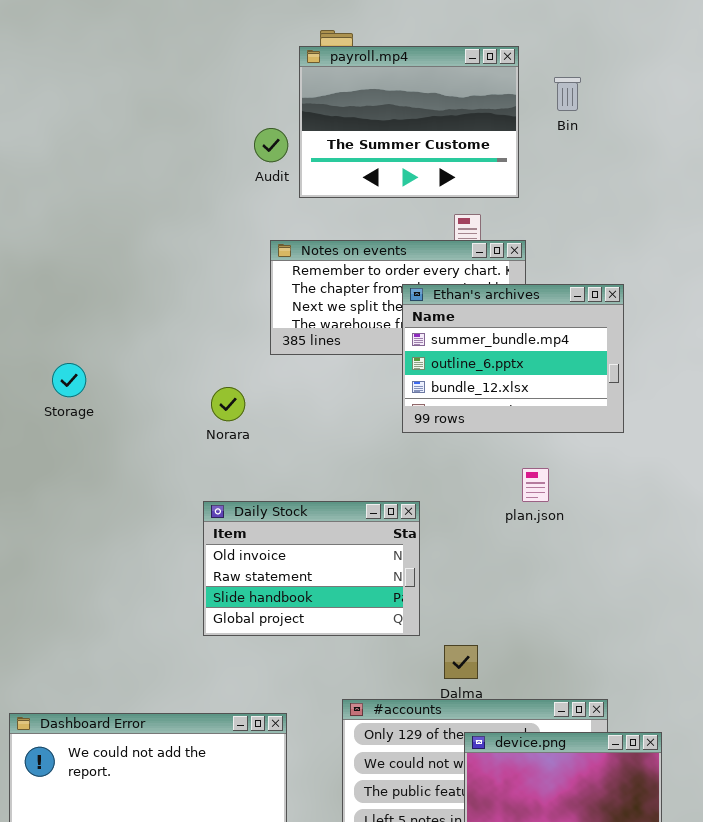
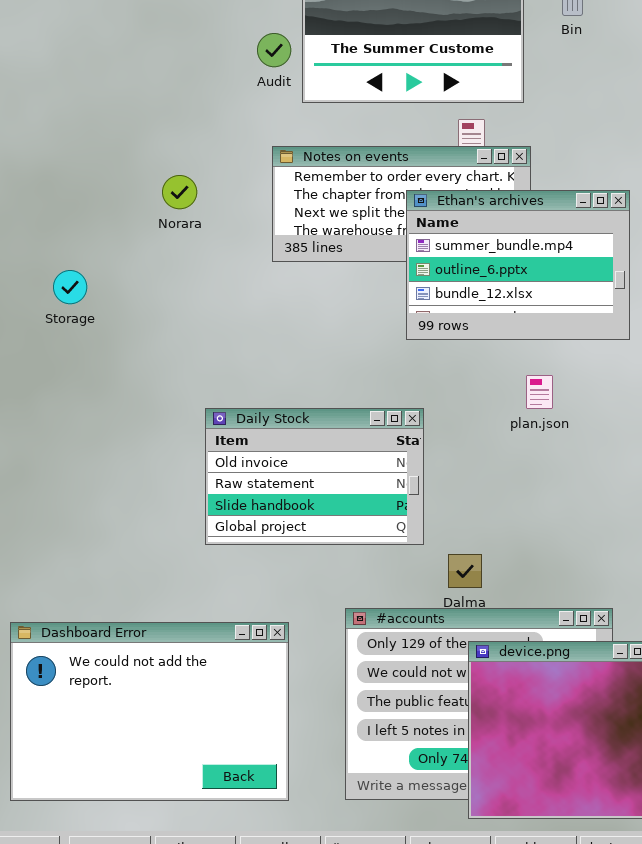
Norara: [211,387,245,421] -> [162,175,197,209], moved

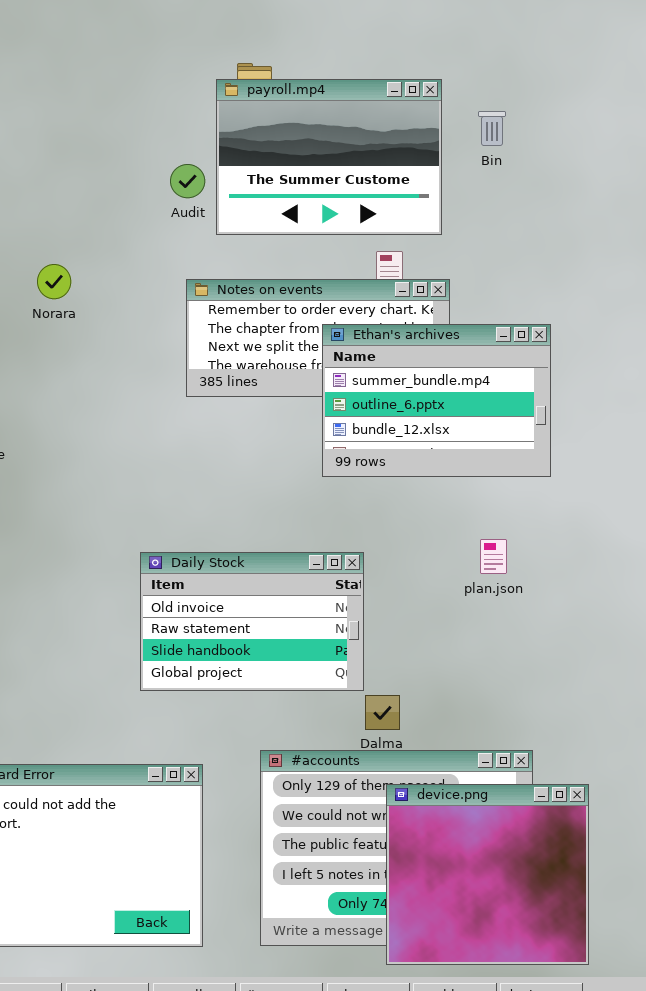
Norara: [162,175,197,209] -> [37,264,71,299], moved
plan.json: [526,375,553,409] -> [480,539,507,574], moved
Daily Stock: [205,408,424,545] -> [140,552,364,691], moved

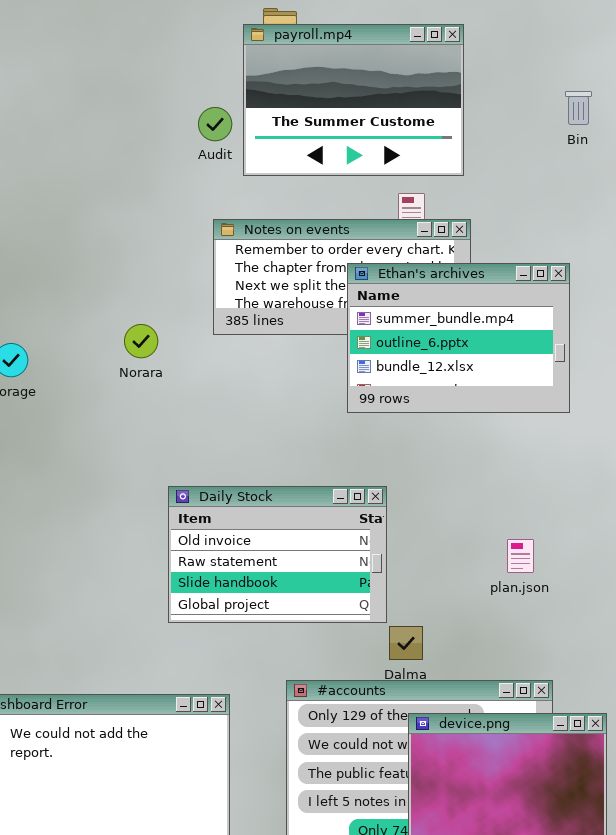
Bin: [478,111,506,146] -> [565,91,592,125], moved
Norara: [37,264,71,299] -> [124,324,158,358], moved
plan.json: [480,539,507,574] -> [507,539,534,573], moved

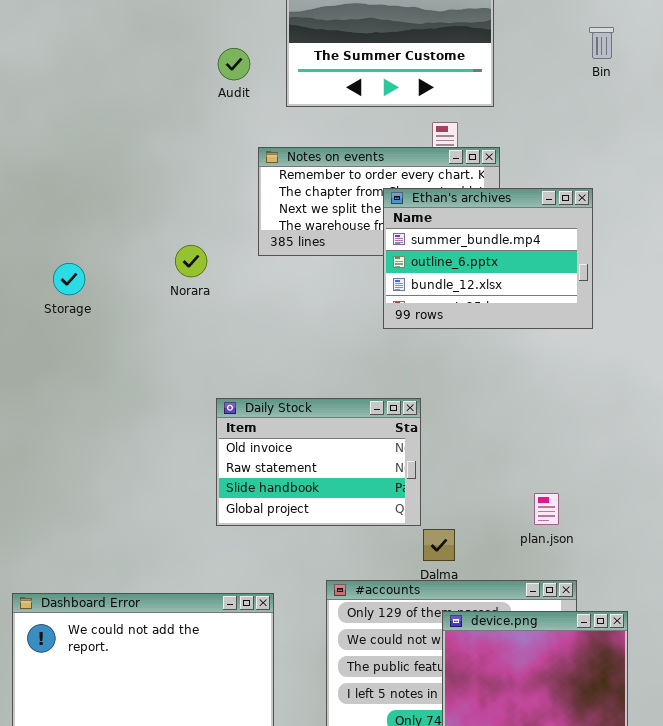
Audit: [198,107,232,141] -> [218,48,250,80], moved
plan.json: [507,539,534,573] -> [534,493,559,525], moved

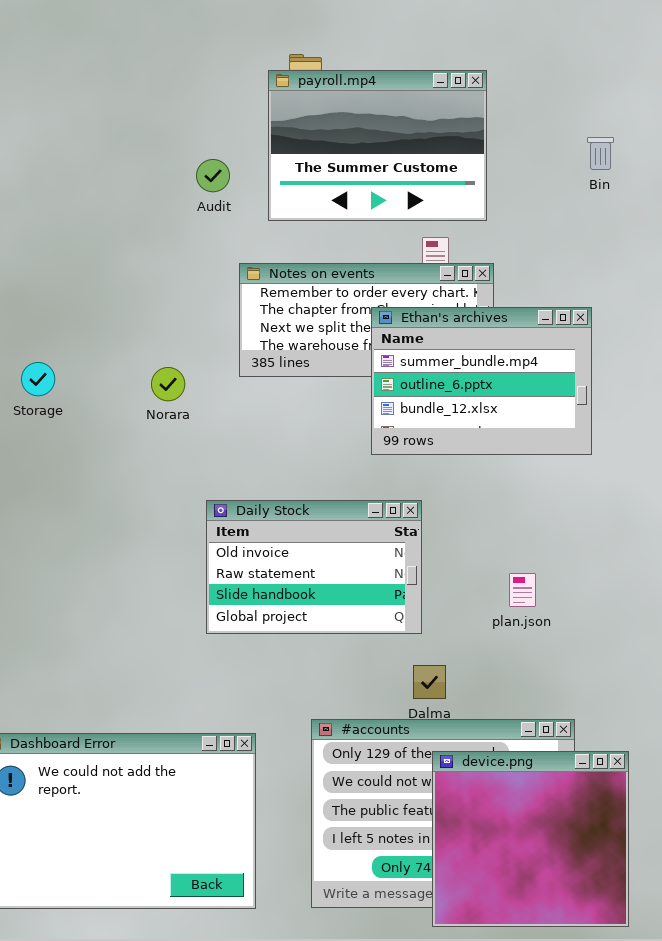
Storage: [53,263,85,295] -> [21,362,55,396], moved
Daily Stock: [216,398,421,526] -> [206,500,422,634], moved
plan.json: [534,493,559,525] -> [509,573,536,607], moved

